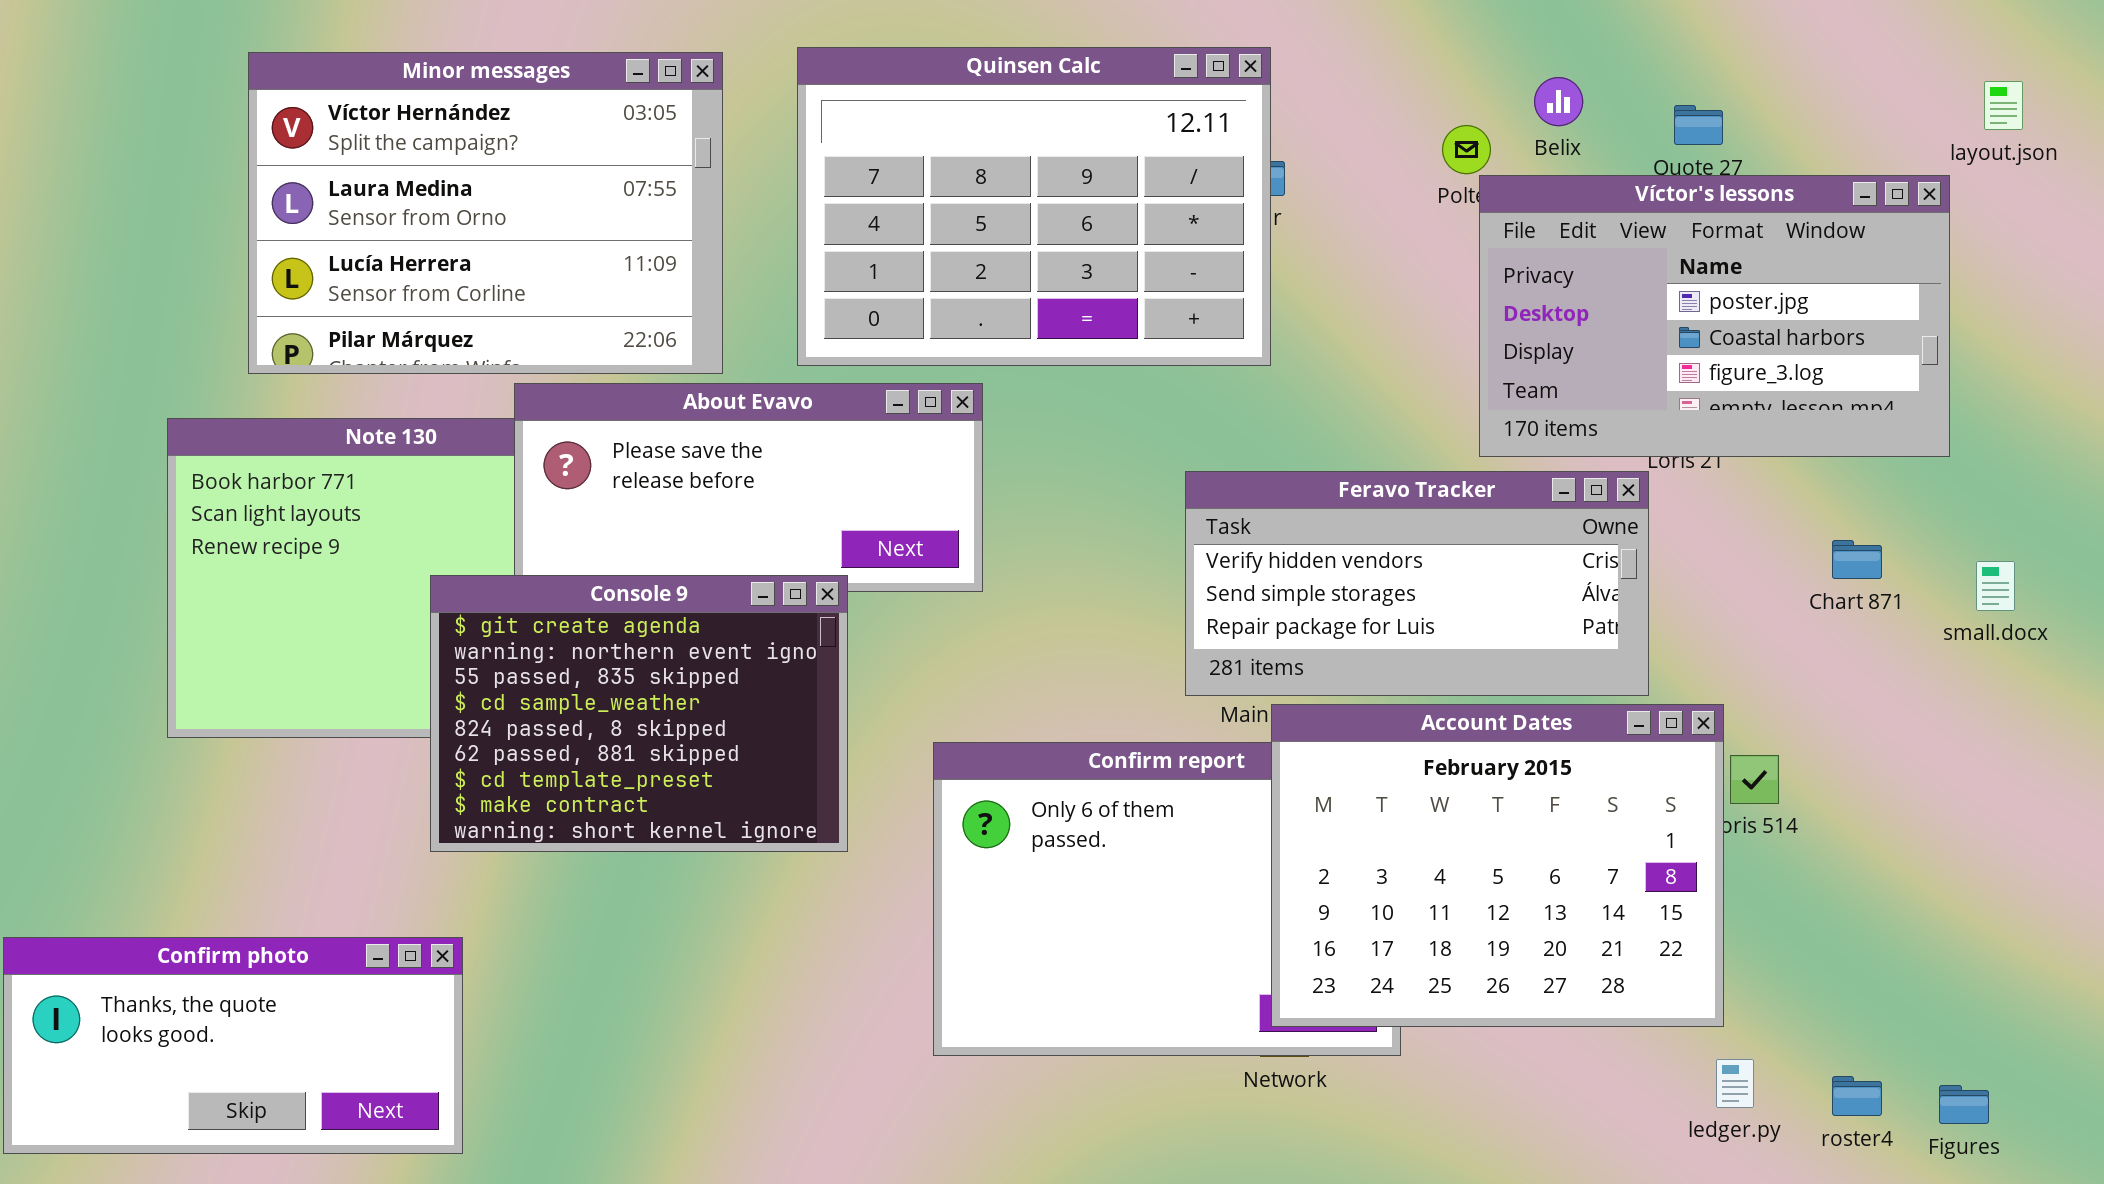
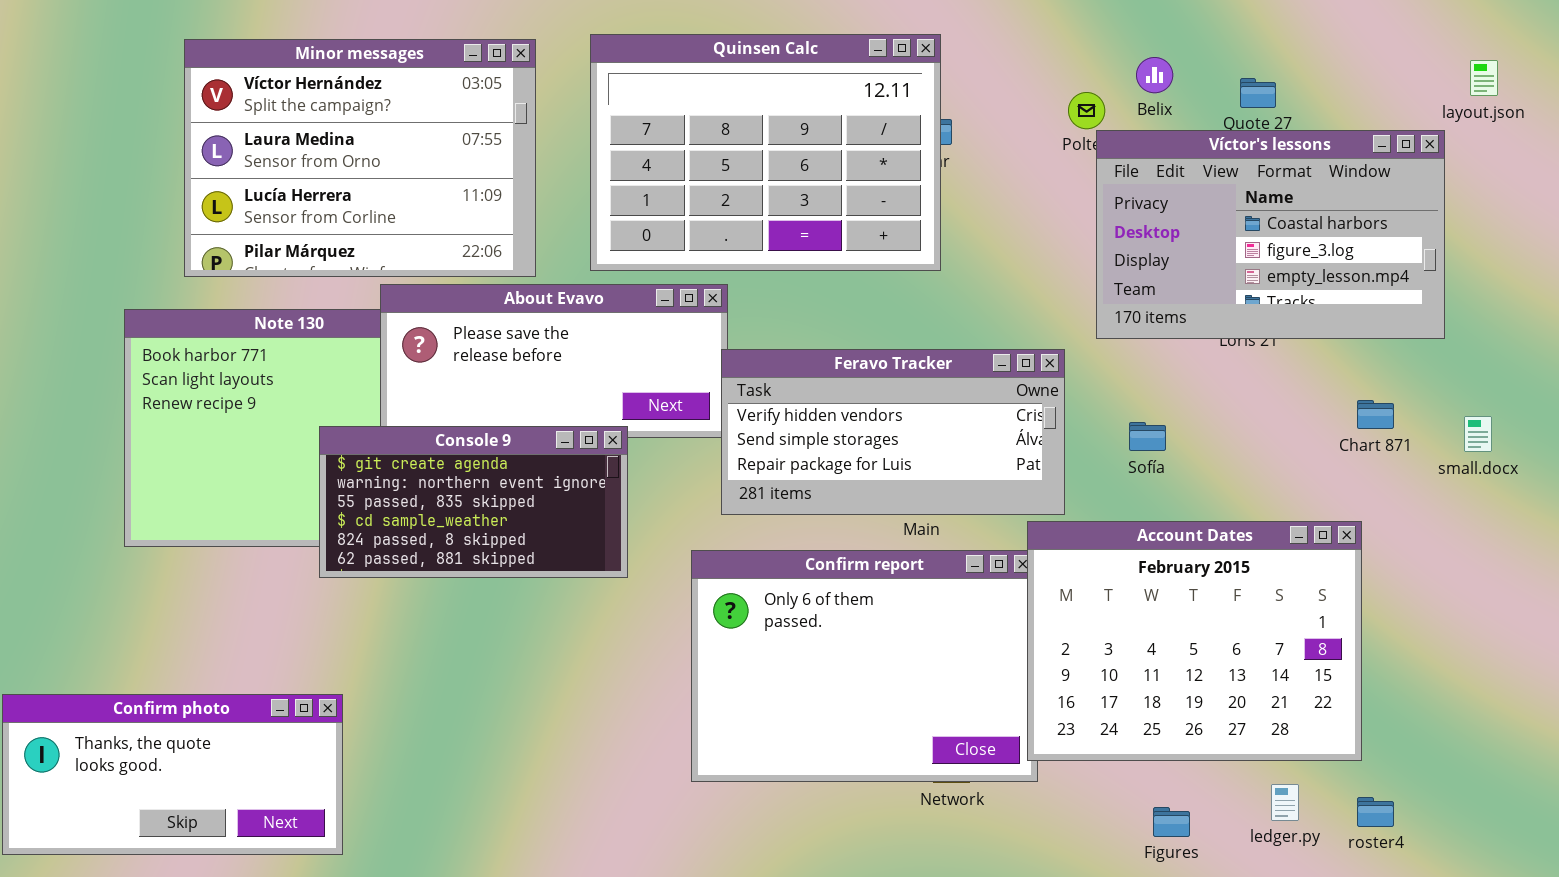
Víctor's lessons: [1479,175,1950,457] -> [1096,130,1445,339], scrolled down 1 row
Feravo Tracker: [1185,471,1649,696] -> [721,349,1065,515], moved
Console 9: [430,575,848,852] -> [319,426,628,578], resized
Account Dates: [1271,704,1724,1027] -> [1027,521,1362,761], moved
Figures: [1939,1085,1989,1124] -> [1153,807,1190,837], moved

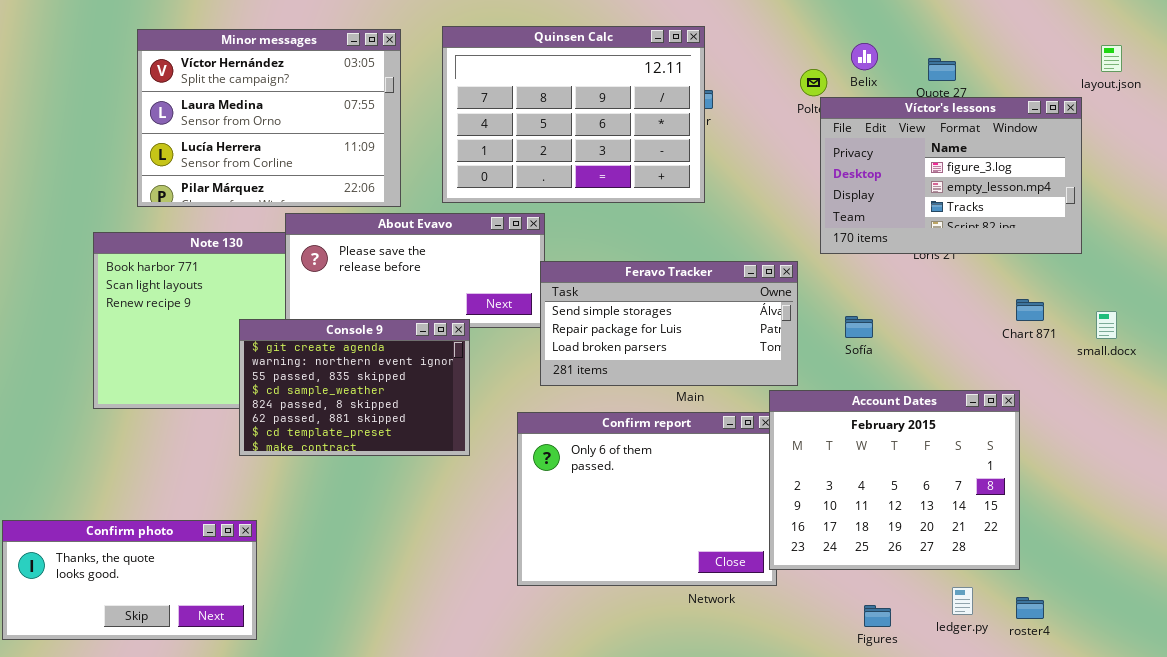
Víctor's lessons: [1096,130,1445,339] -> [820,97,1082,254], scrolled down 1 row
Feravo Tracker: [721,349,1065,515] -> [540,261,798,386], scrolled down 1 row
Console 9: [319,426,628,578] -> [239,319,470,456], resized

